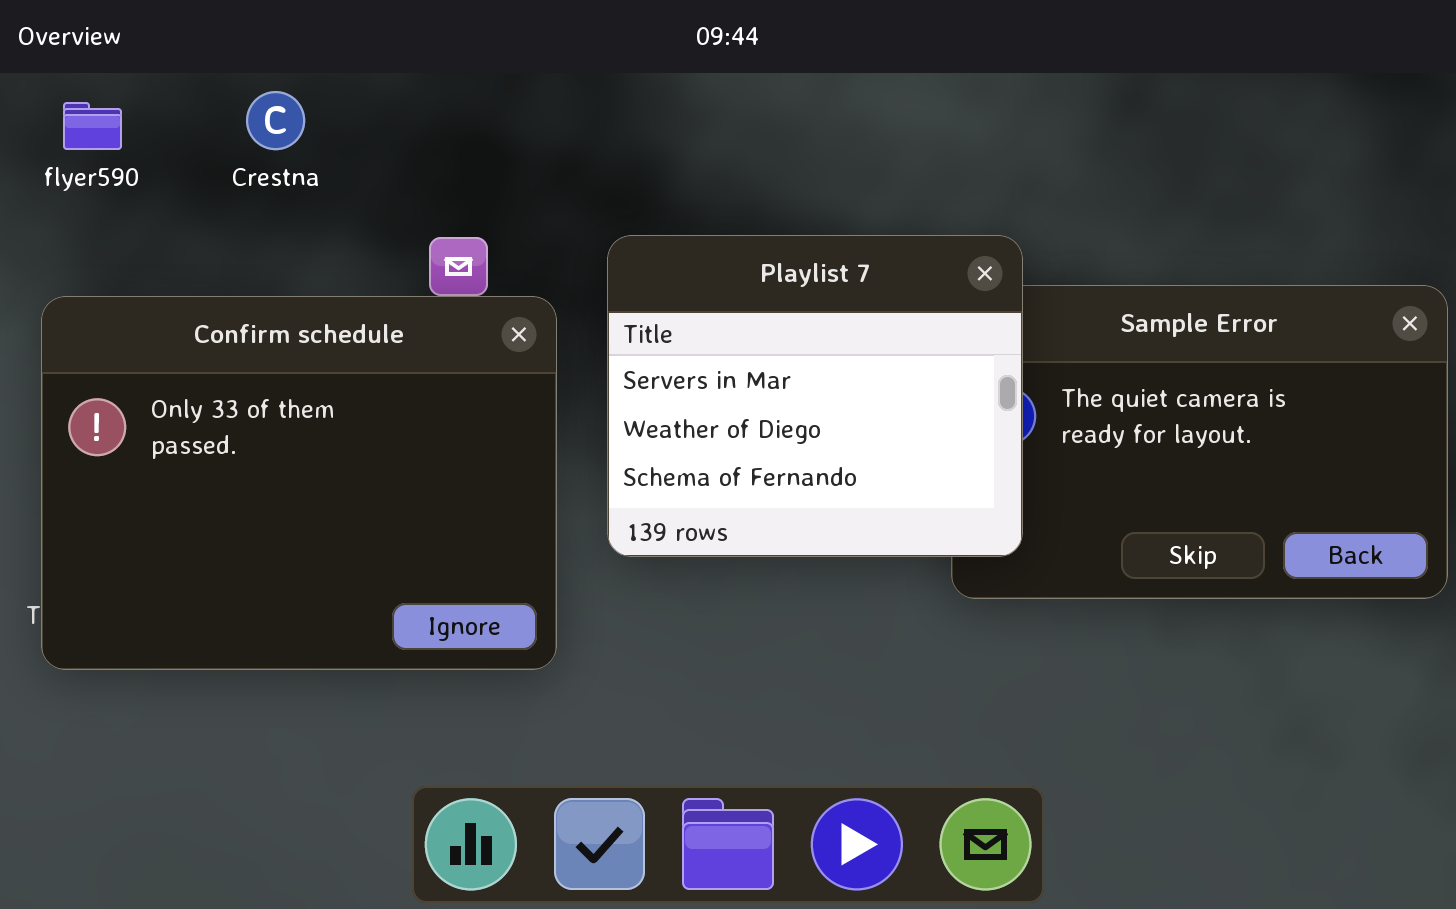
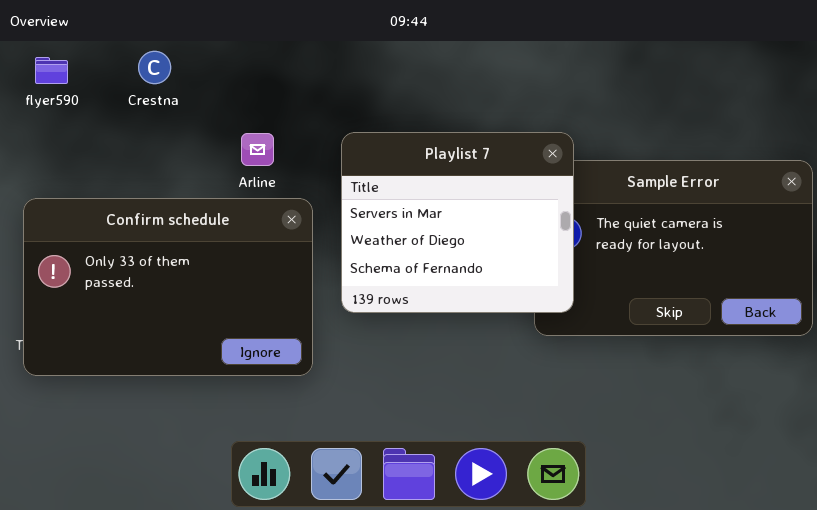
Confirm schedule: [41,296,557,670] -> [23,198,313,376], resized

